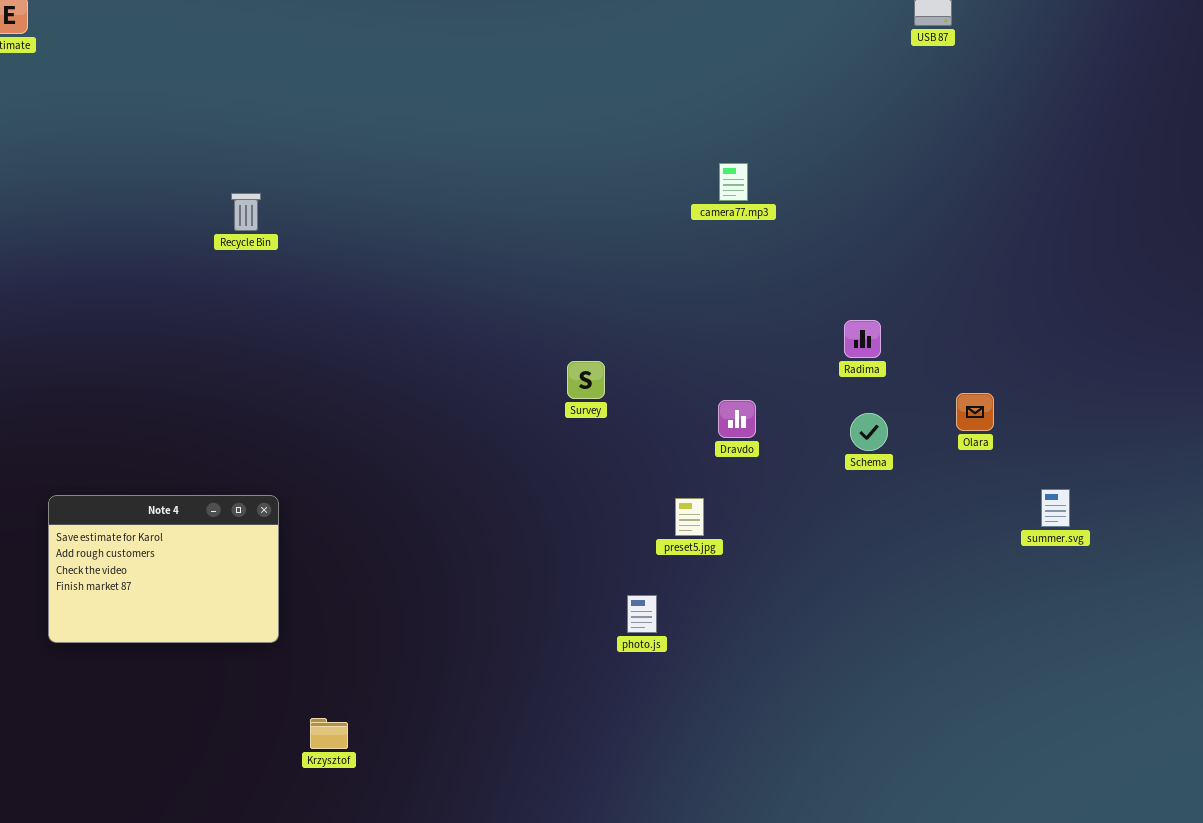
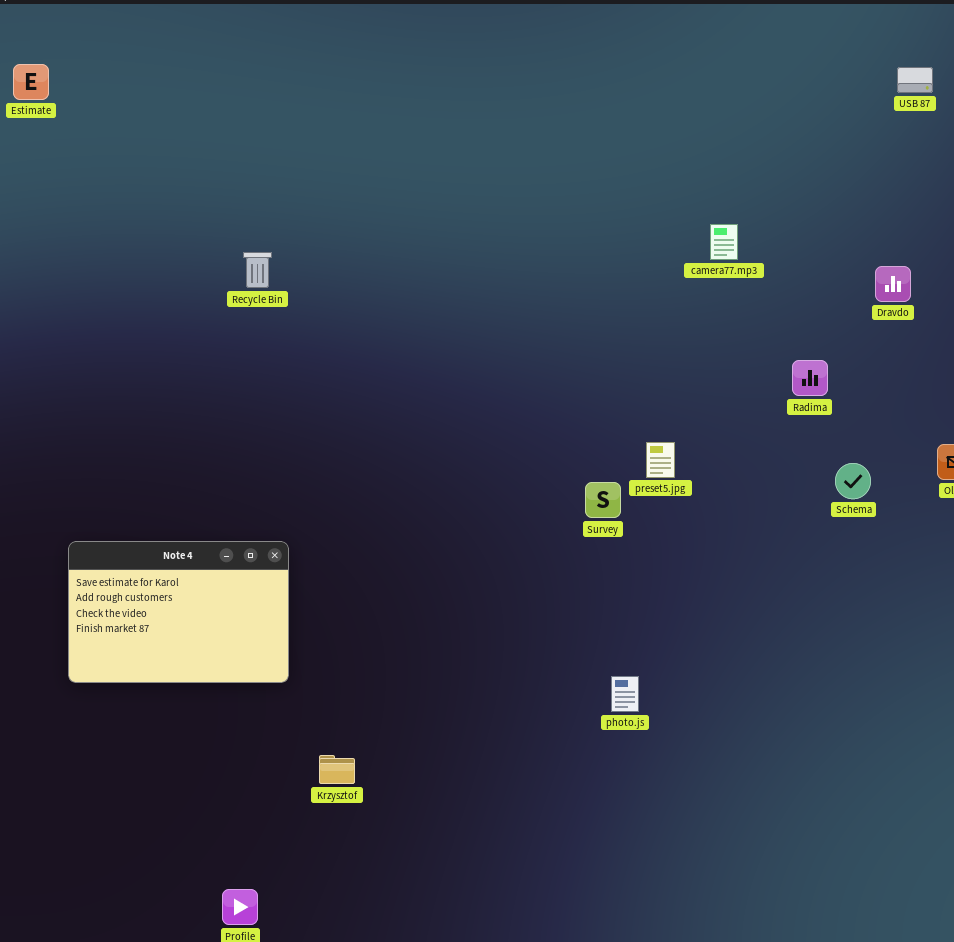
Radima: [844,320,881,358] -> [792,360,828,396], moved
Survey: [567,361,605,399] -> [585,482,621,518], moved
Dravdo: [718,400,756,438] -> [875,266,911,302], moved
preset5.jpg: [675,498,704,536] -> [646,442,675,478], moved
photo.js: [627,595,657,633] -> [611,676,639,712], moved

